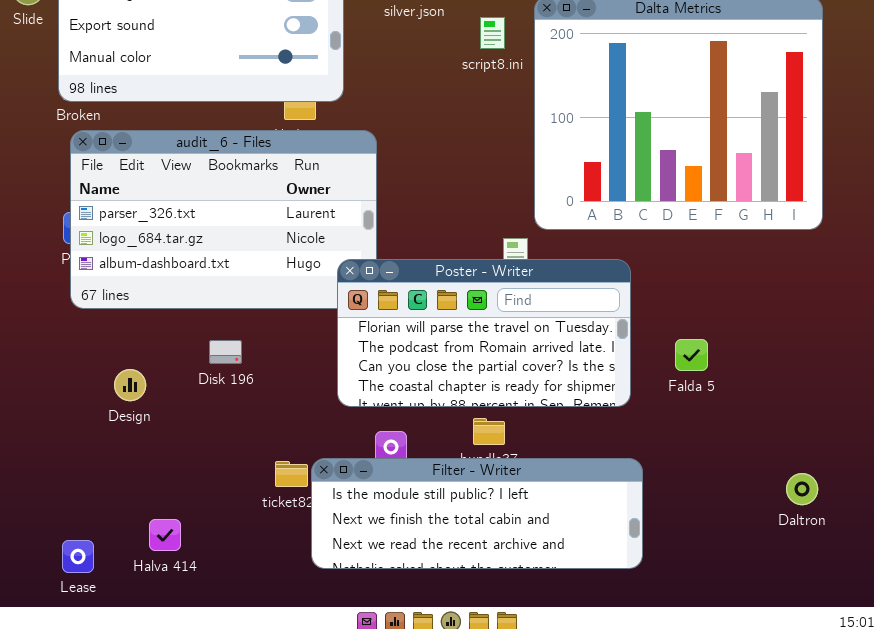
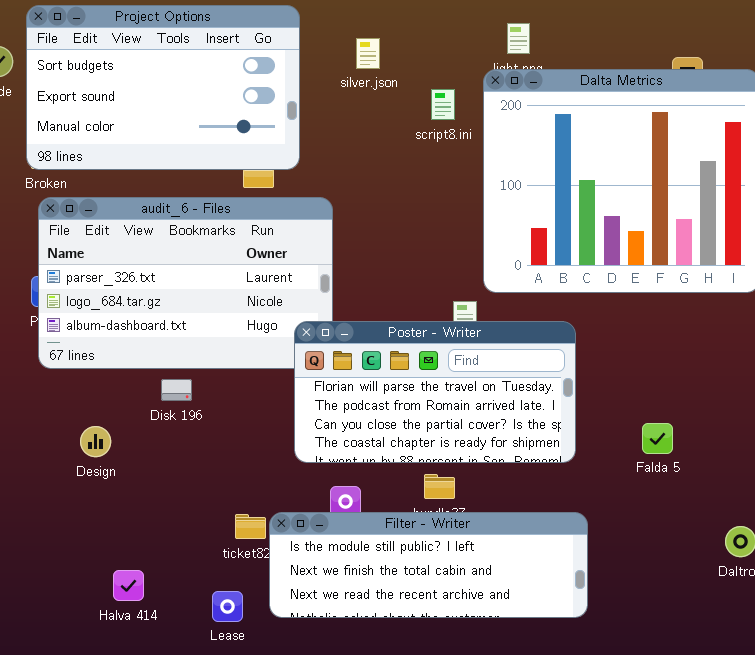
Falda 5: [675,339,708,371] -> [642,423,673,454], moved
Disk 196: [209,340,242,364] -> [161,379,192,401], moved
Lease: [62,540,94,573] -> [212,591,243,622], moved

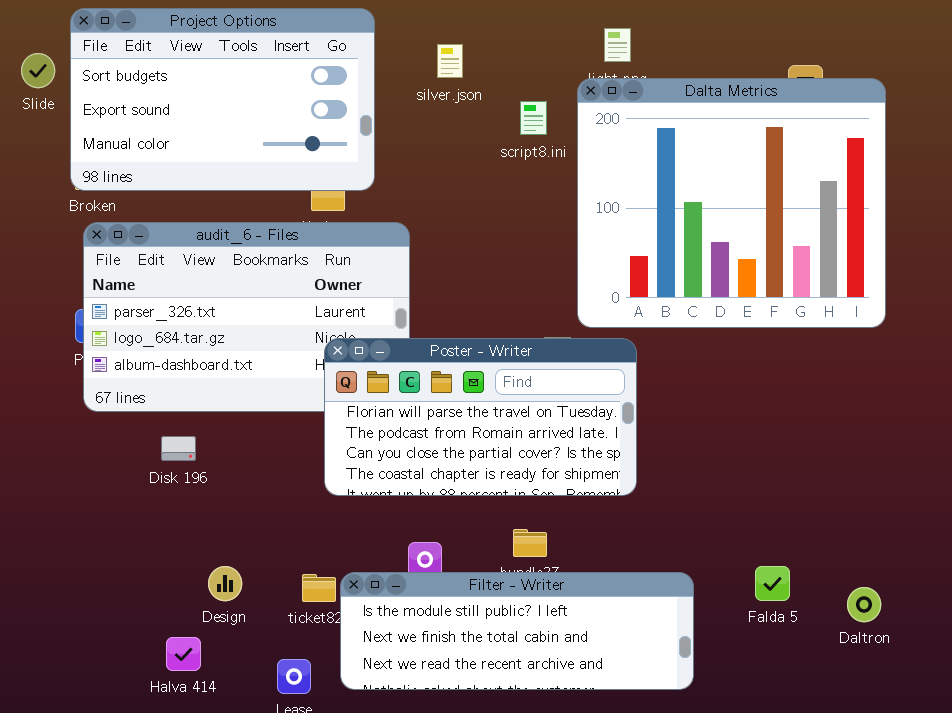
Poster - Writer: [294,321,576,463] -> [324,338,637,496], moved
Disk 196: [161,379,192,401] -> [161,436,196,461], moved
Falda 5: [642,423,673,454] -> [755,566,790,601], moved
Design: [80,426,111,457] -> [208,566,242,601], moved

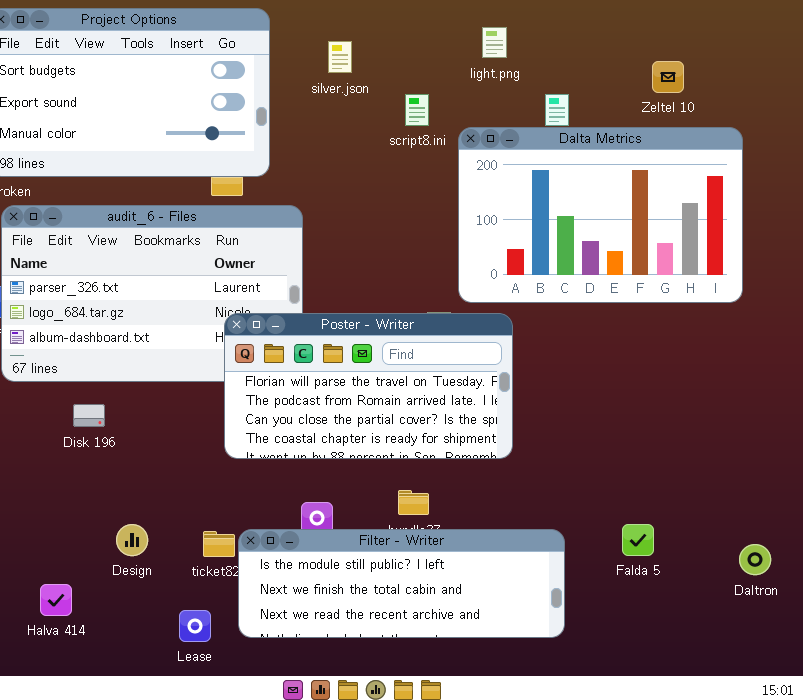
Dalta Metrics: [577,78,886,328] -> [458,127,743,303], resized
Daltron: [847,587,881,622] -> [739,544,771,575], moved
Halva 414: [166,637,201,671] -> [40,584,72,616], moved

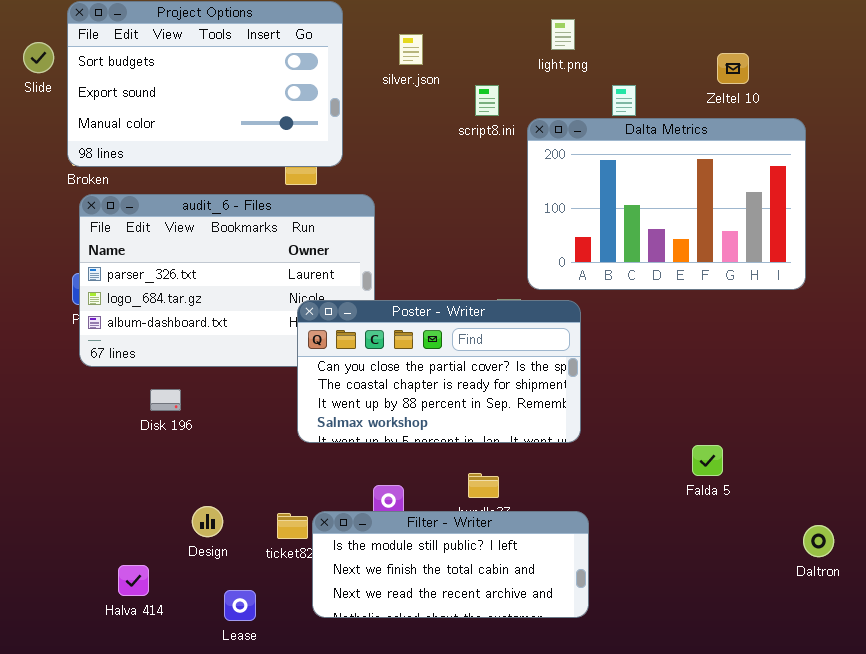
Poster - Writer: [224,313,513,459] -> [297,300,581,443], scrolled down 2 rows
Falda 5: [622,524,654,556] -> [692,445,723,476], moved
Filter - Writer: [238,529,565,638] -> [312,511,589,618], resized
Lease: [179,610,211,642] -> [224,590,256,621], moved

